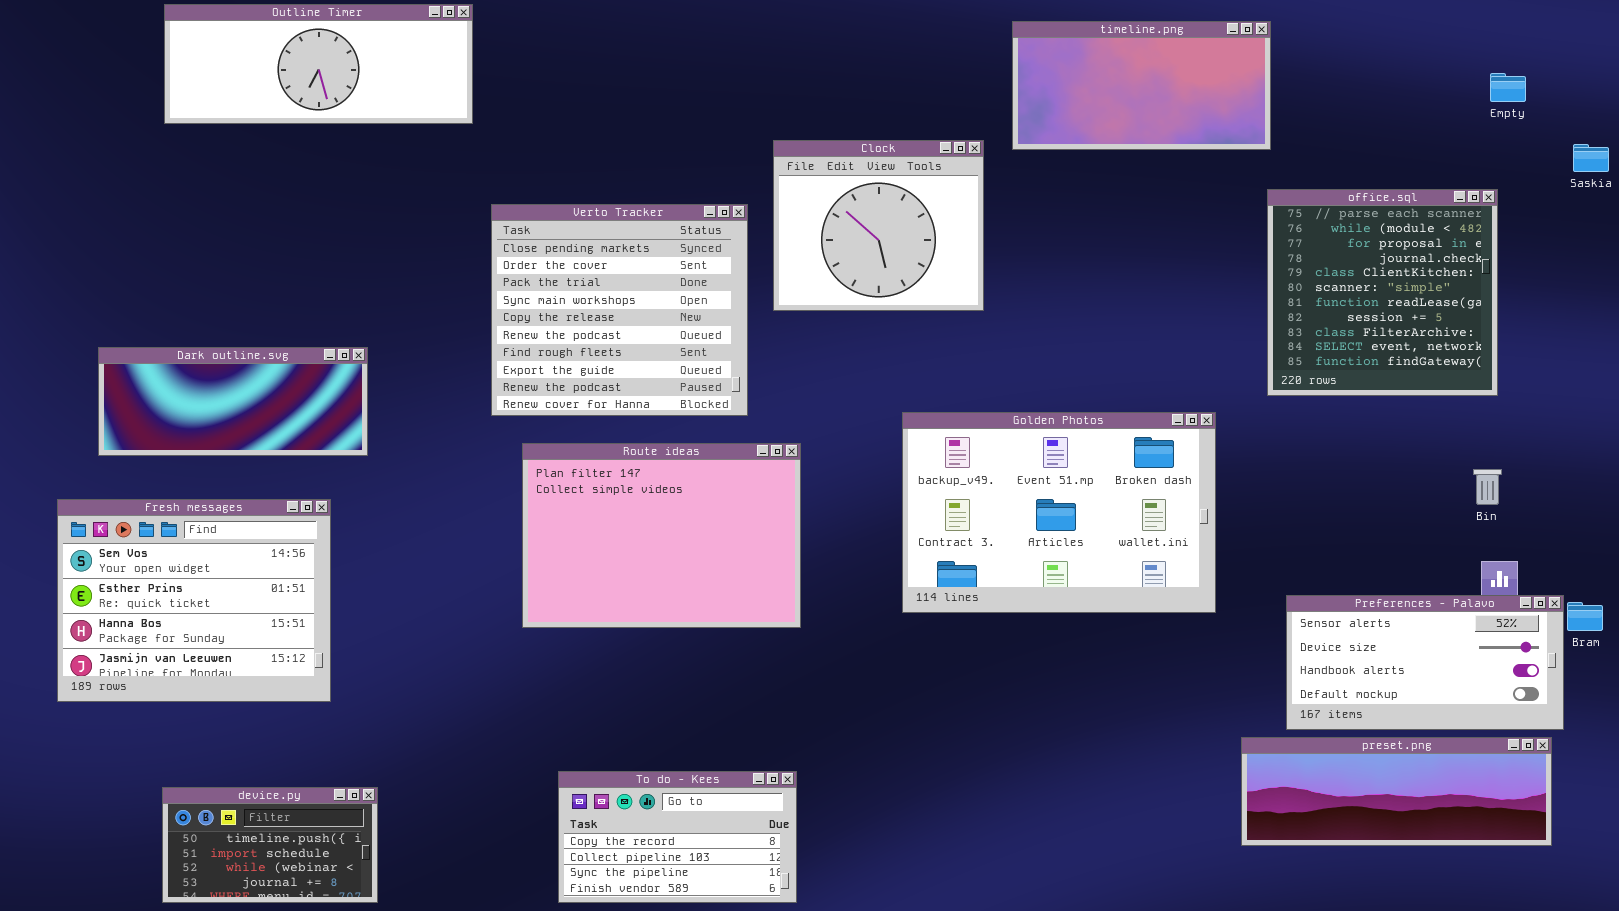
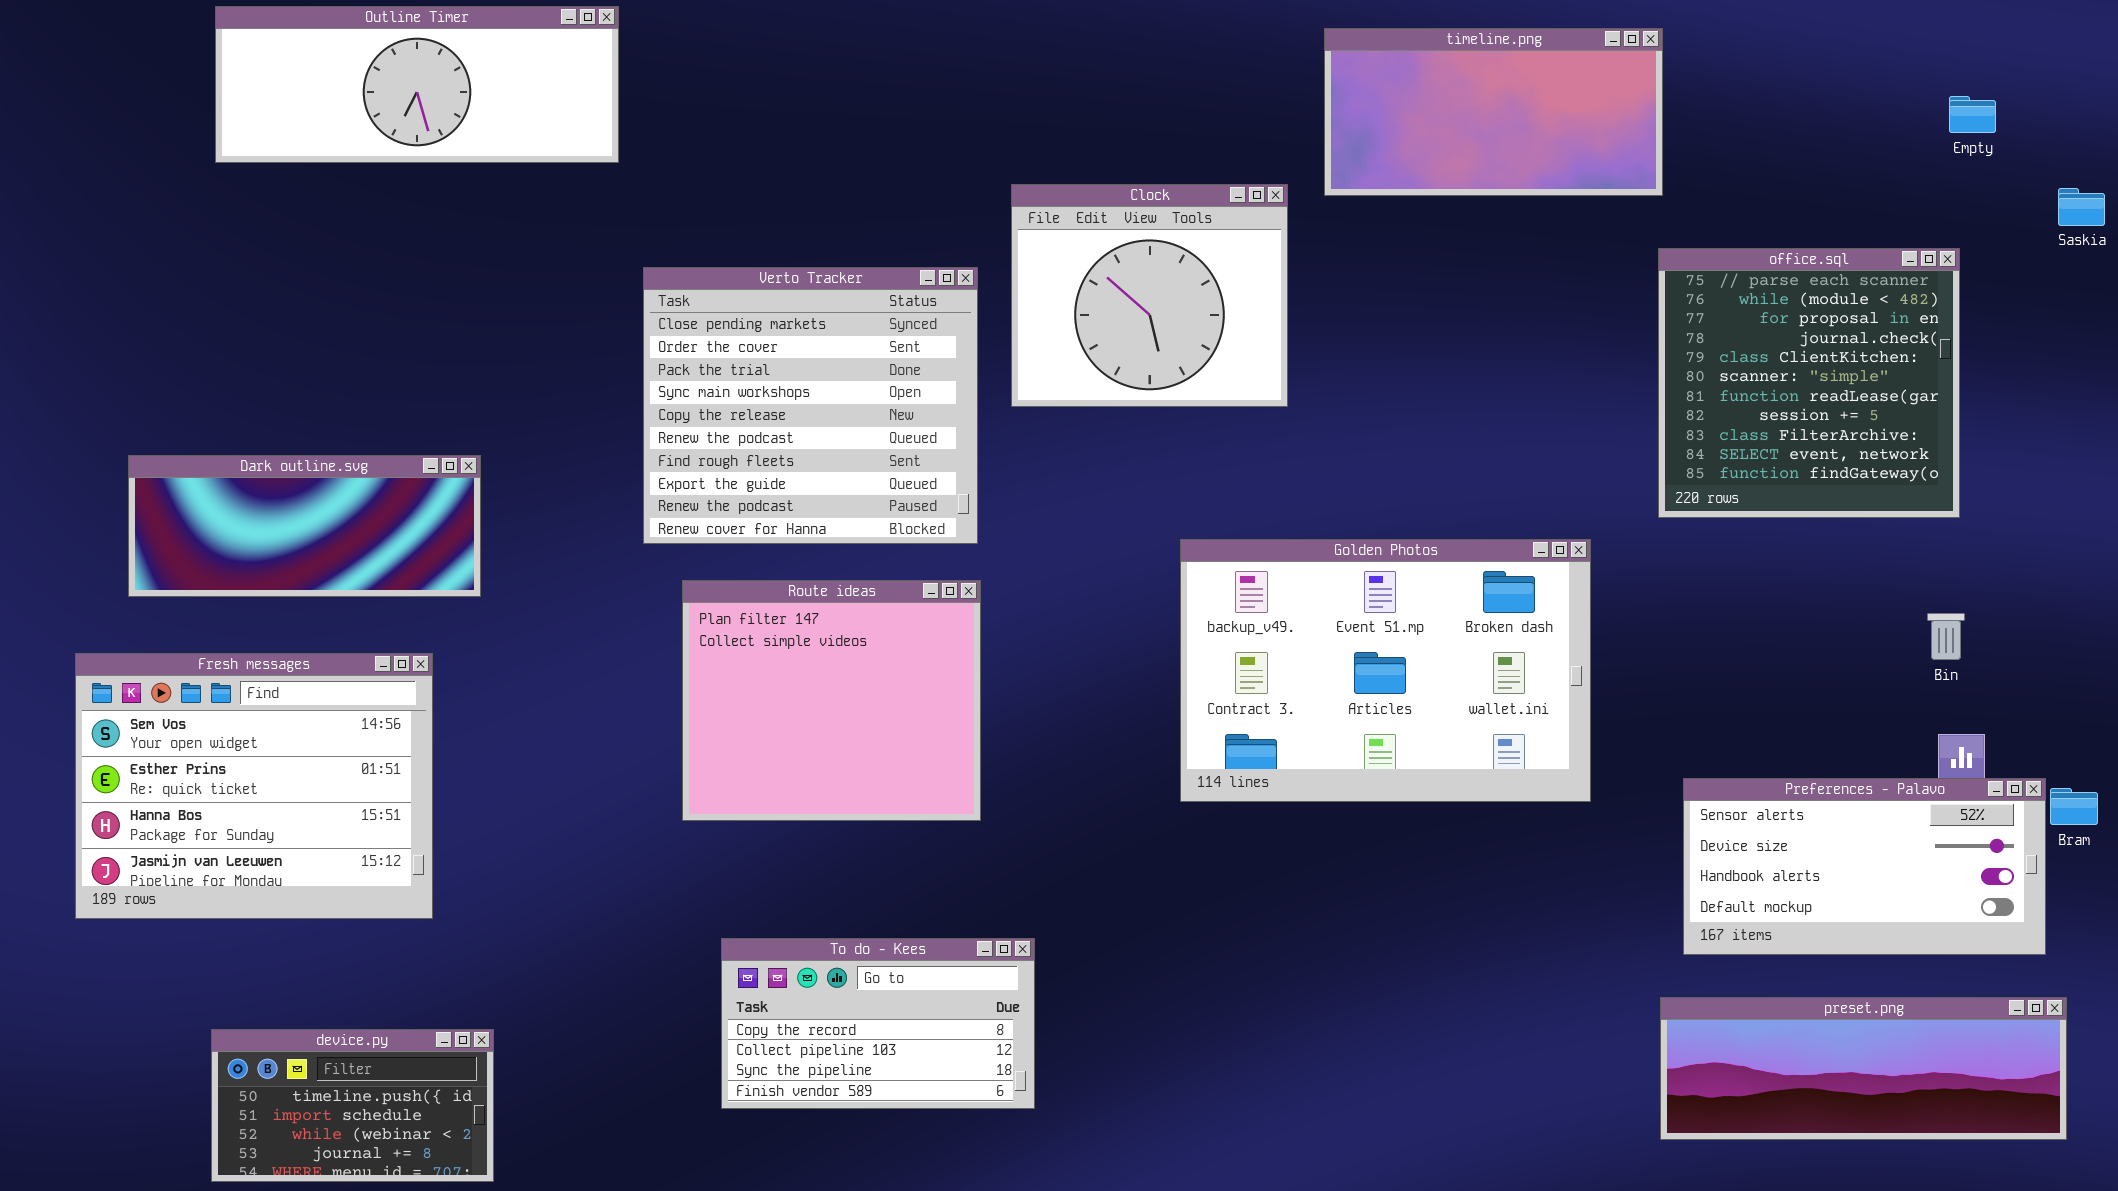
Route ideas: [522,443,801,628] -> [682,580,981,821], resized
preset.png: [1241,737,1552,846] -> [1660,997,2067,1140], moved
To do - Kees: [558,771,797,903] -> [721,938,1035,1109], moved

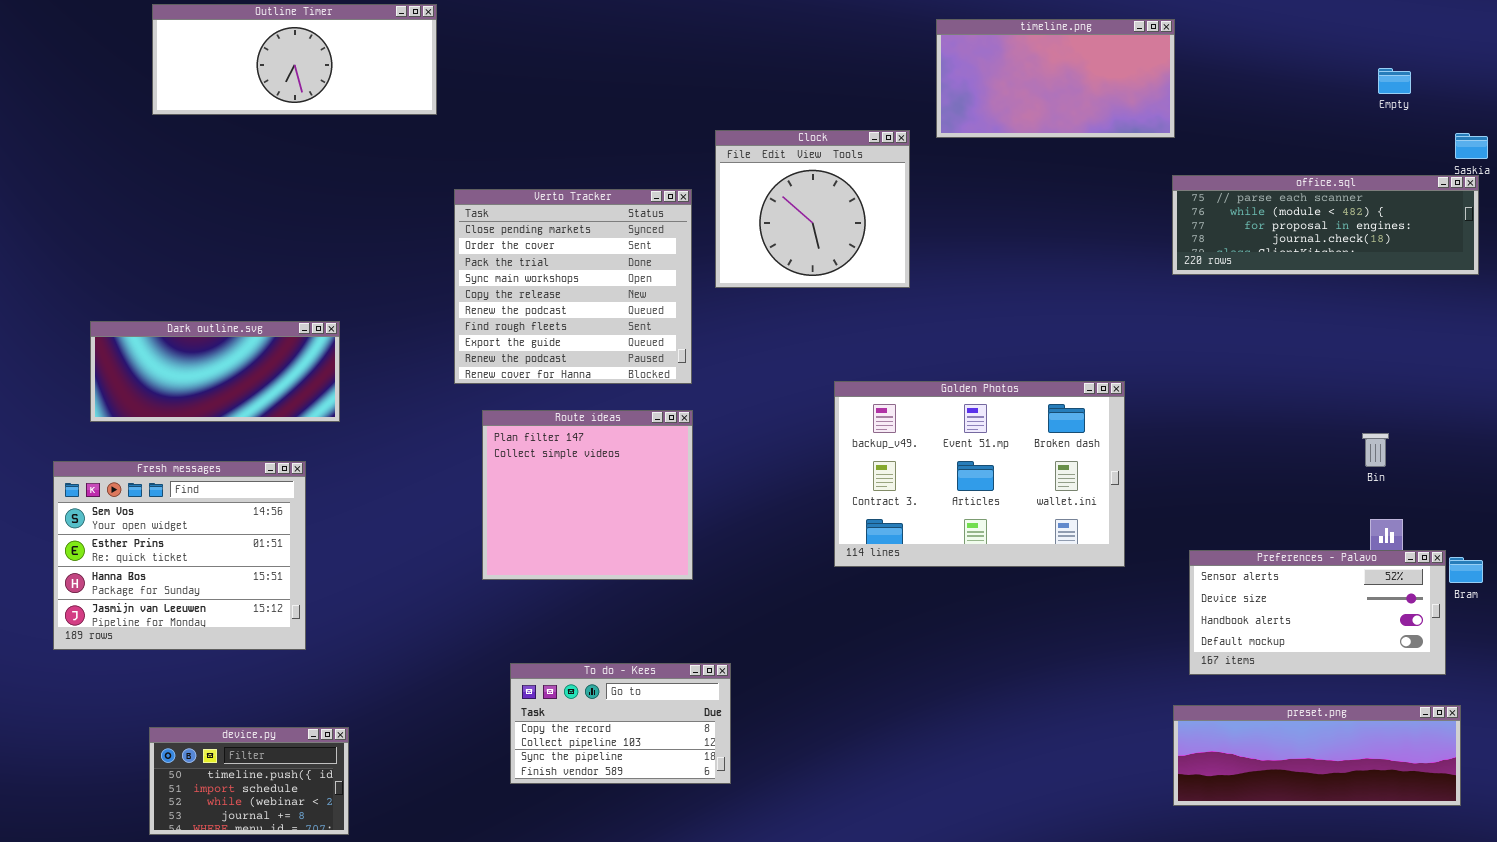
office.sql: [1658,248,1960,518] -> [1172,175,1479,275], resized

